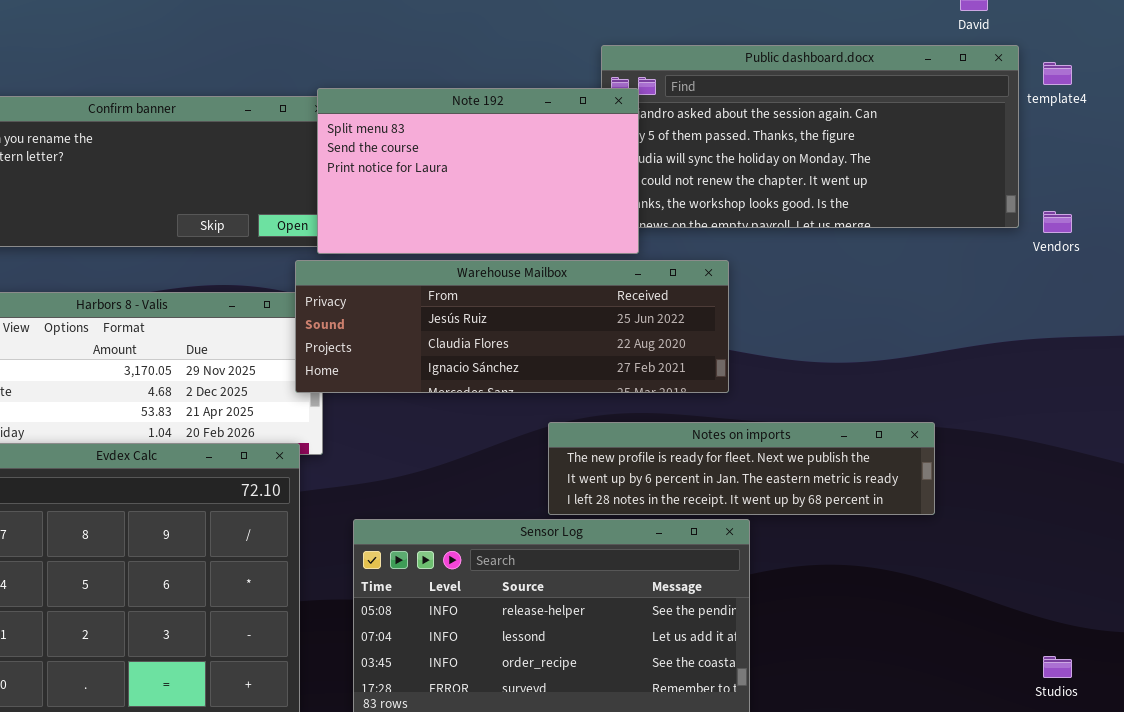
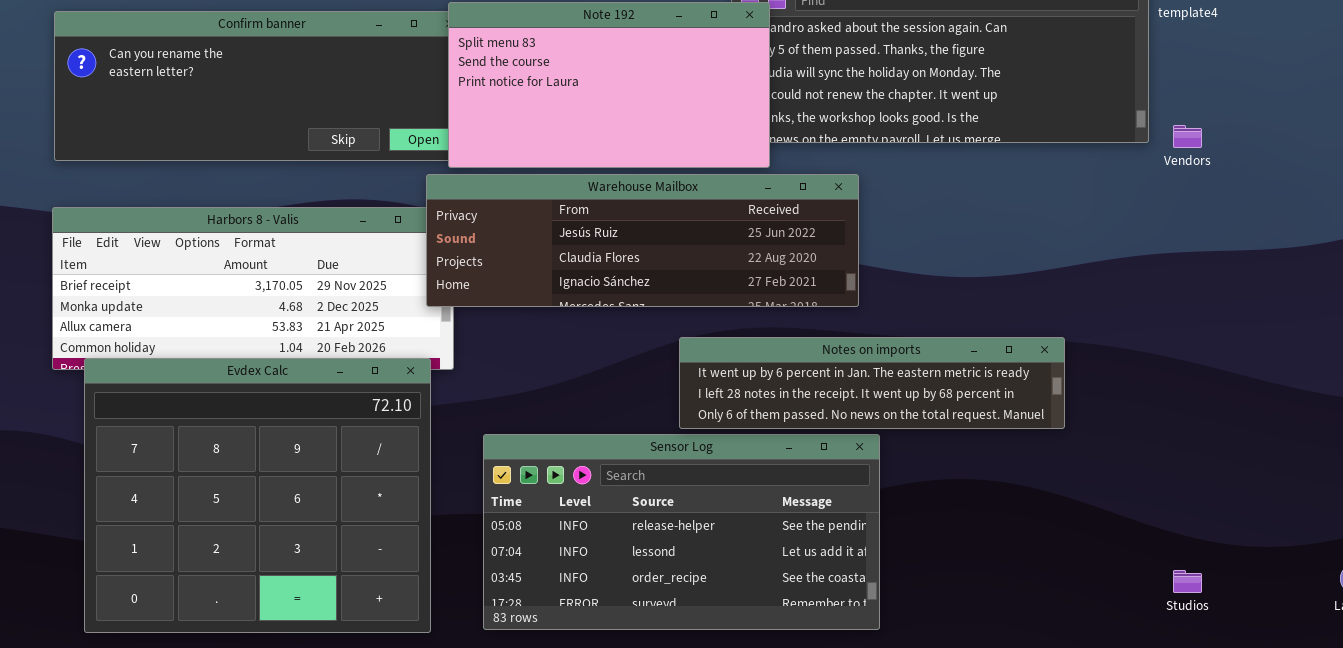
Notes on imports: [548,422,935,515] -> [679,337,1065,429], scrolled down 1 row

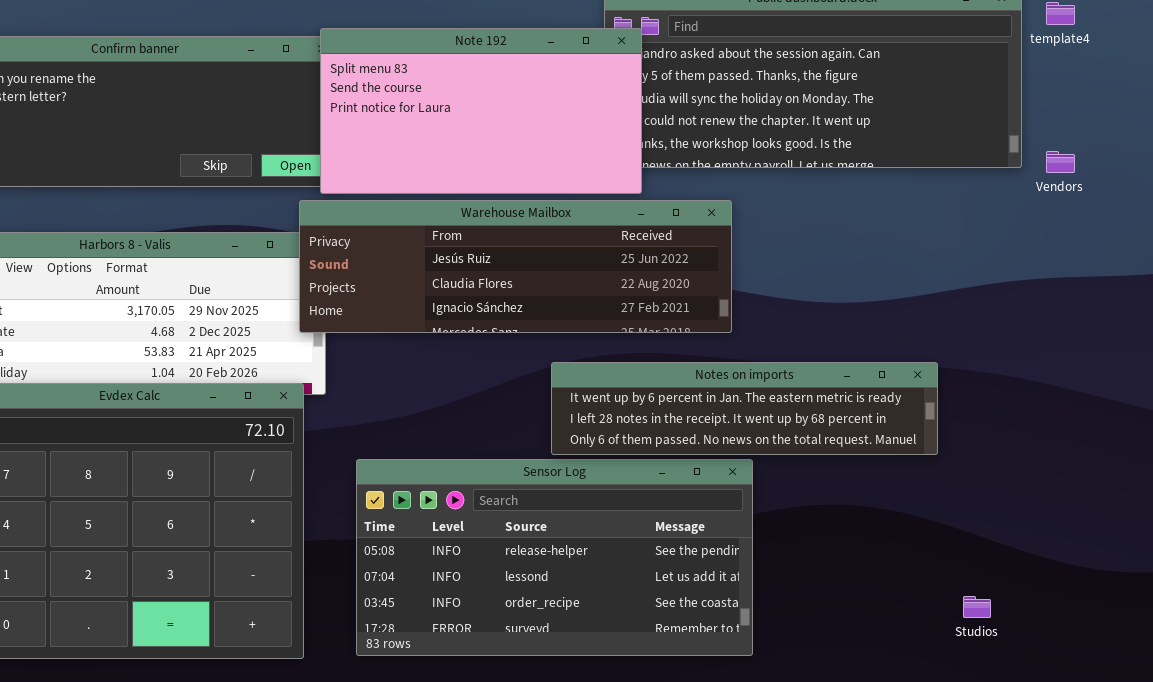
Studios: [1173,570,1202,593] -> [963,596,991,618], moved

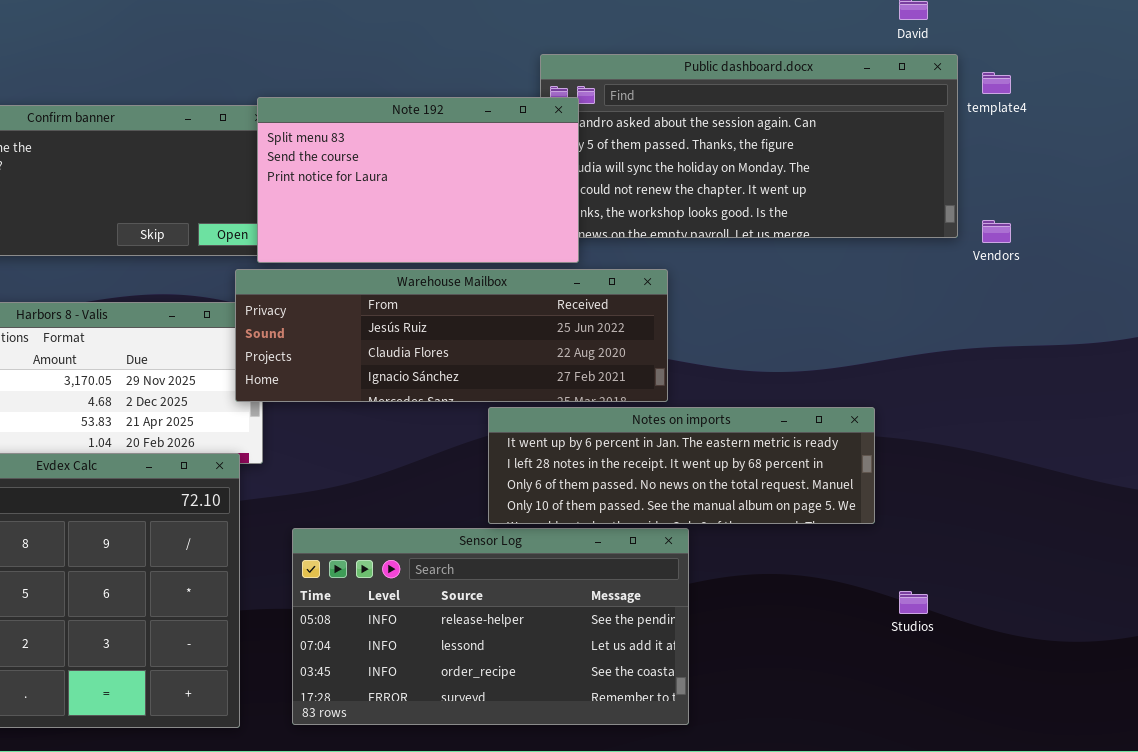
Notes on imports: [551,362,938,455] -> [488,407,875,524], resized
Studios: [963,596,991,618] -> [899,591,928,614], moved

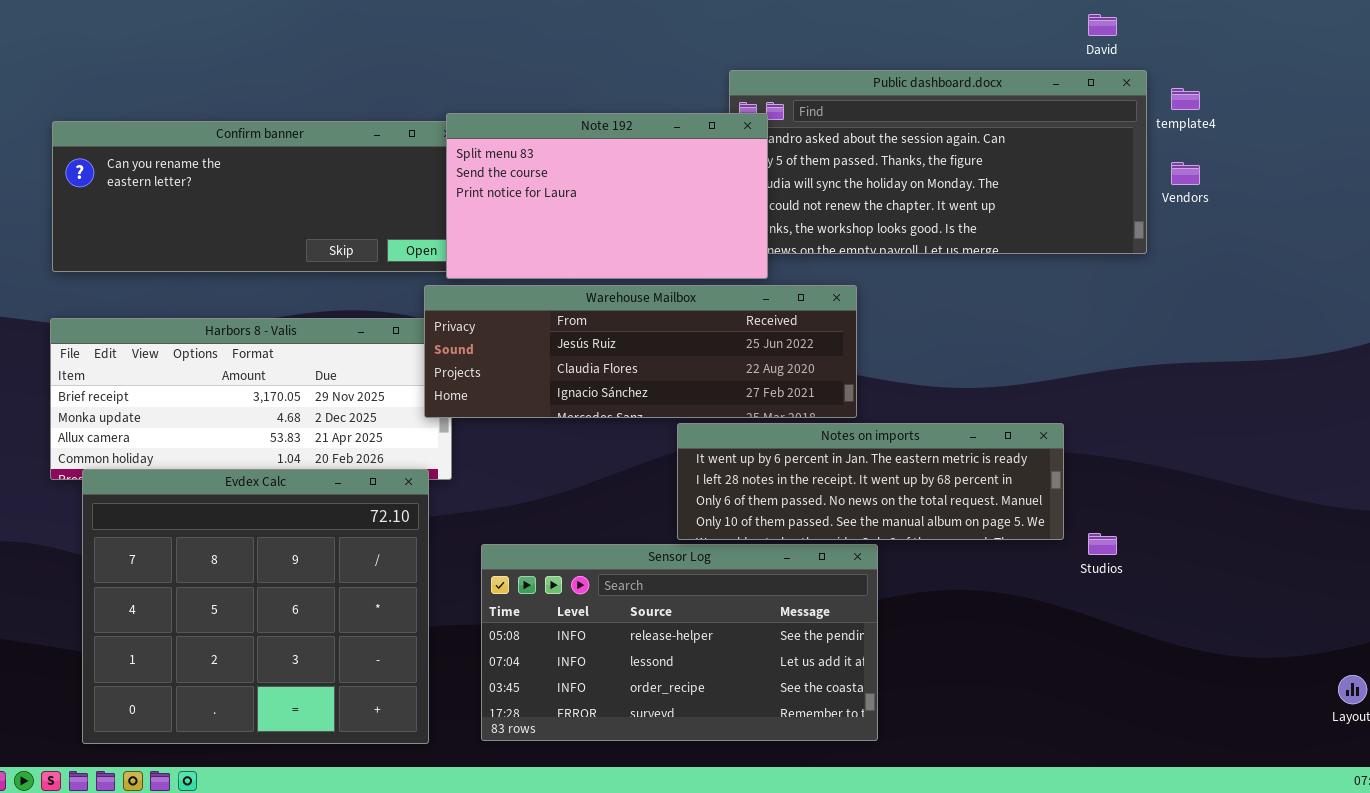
Vendors: [982,220,1011,243] -> [1171,162,1200,185], moved
Studios: [899,591,928,614] -> [1088,533,1117,555], moved

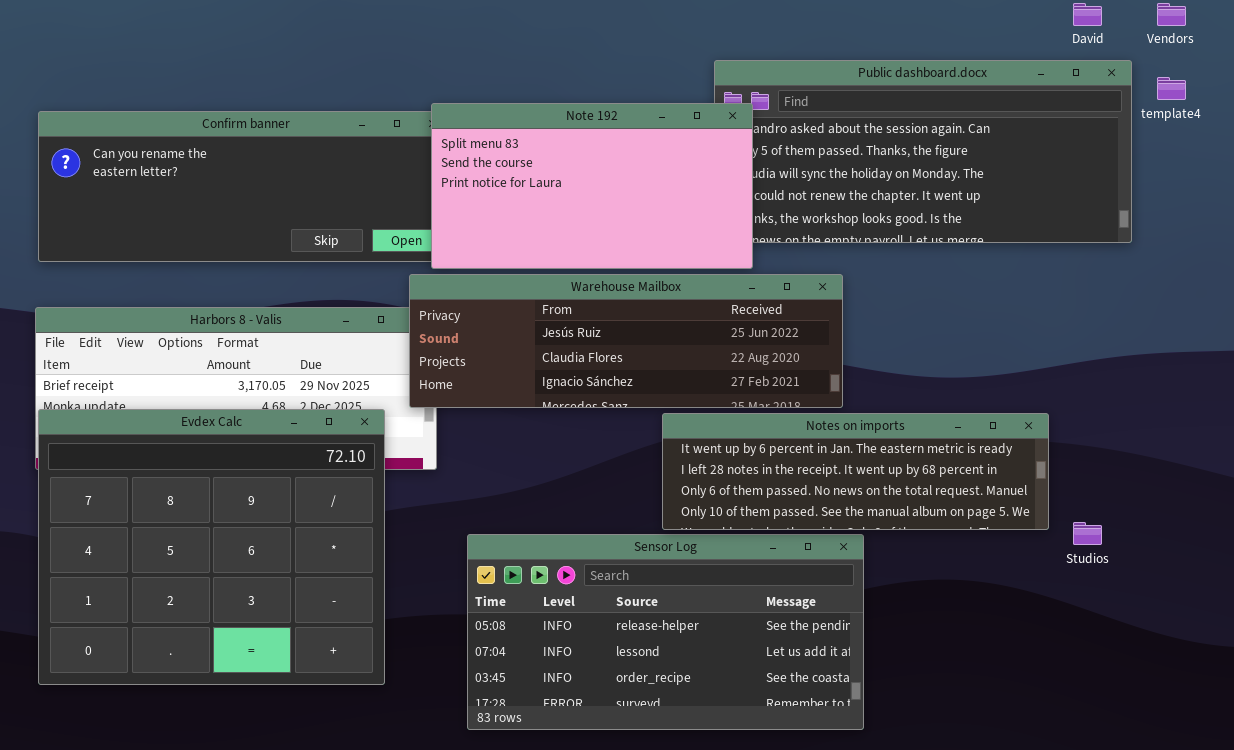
Vendors: [1171,162,1200,185] -> [1157,3,1186,26], moved
Evdex Calc: [82,469,429,744] -> [38,409,385,685], moved

